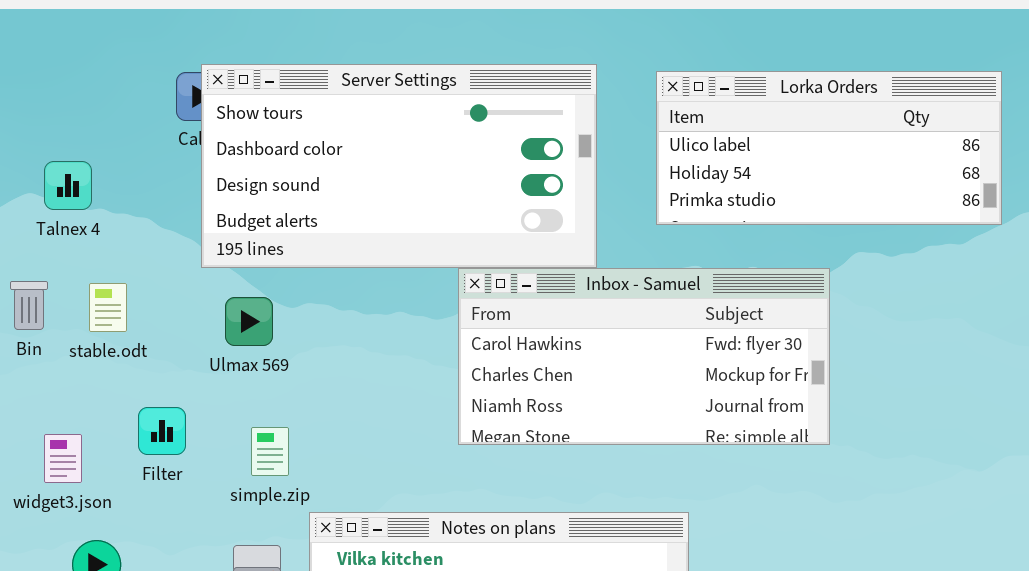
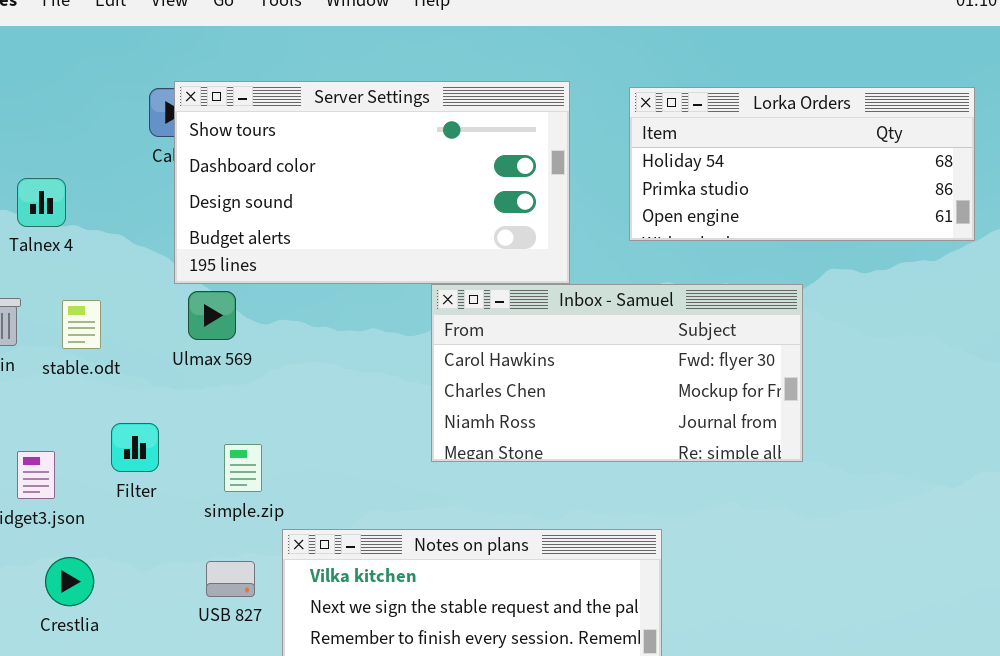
Lorka Orders: [656,71,1002,225] -> [629,87,975,241], scrolled down 1 row
Ulmax 569: [225,297,273,346] -> [188,291,236,340], moved

